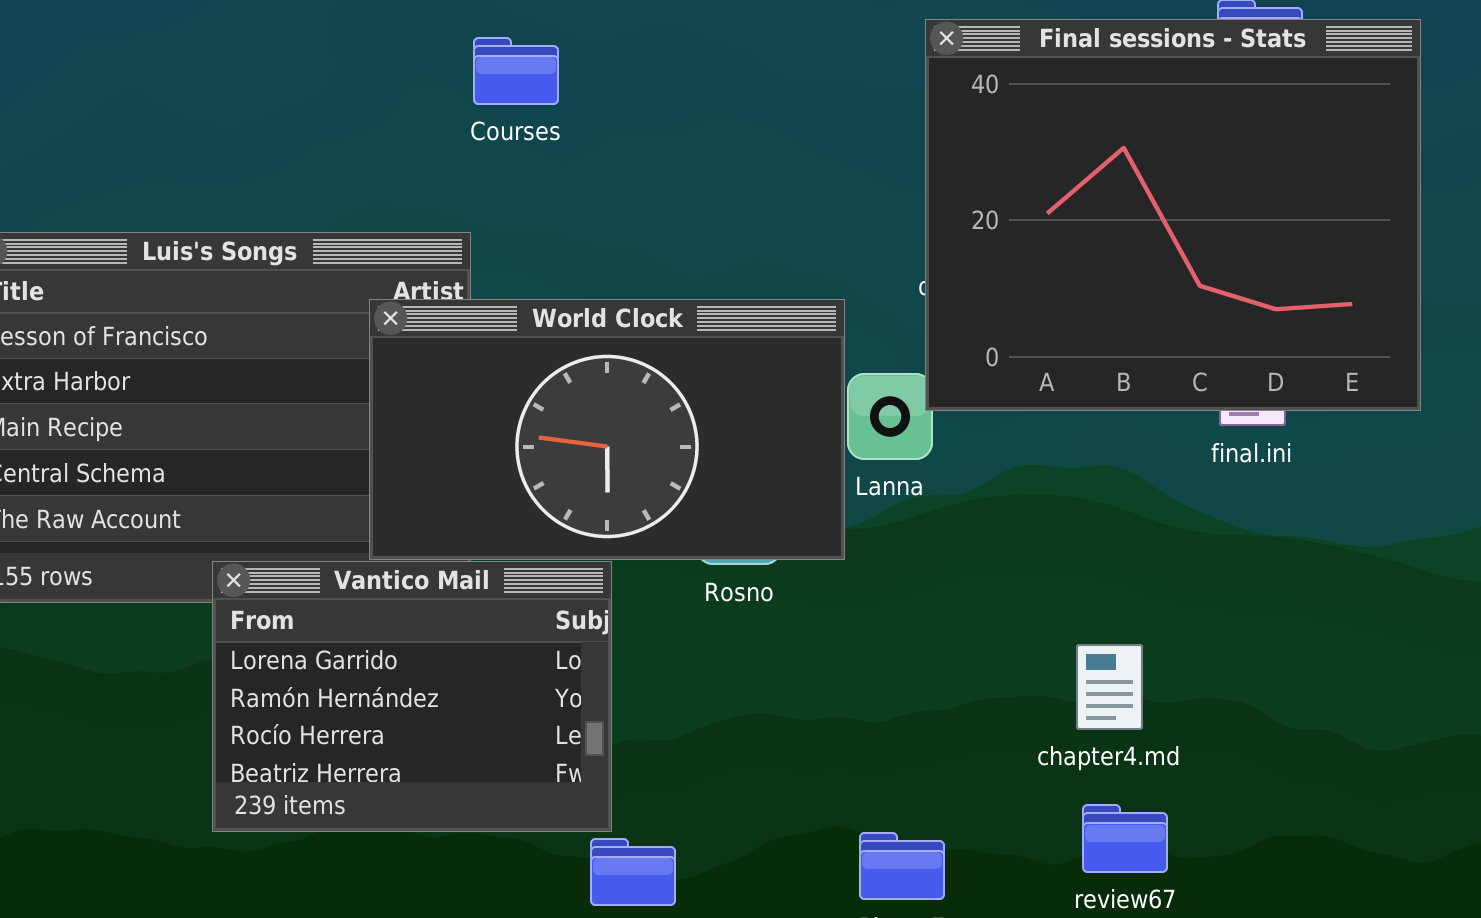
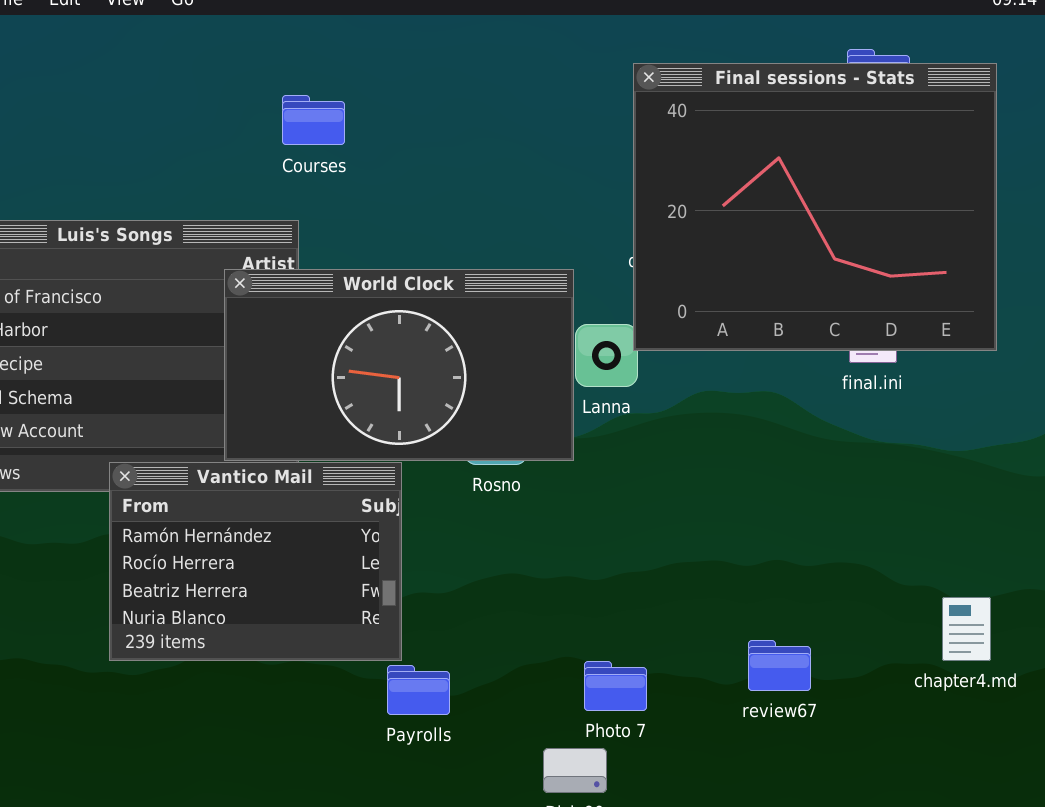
Courses: [473,37,559,105] -> [282,95,345,145], moved
Vantico Mail: [212,561,612,832] -> [109,462,402,661], scrolled down 1 row
chapter4.md: [1076,644,1143,730] -> [942,597,991,661], moved

